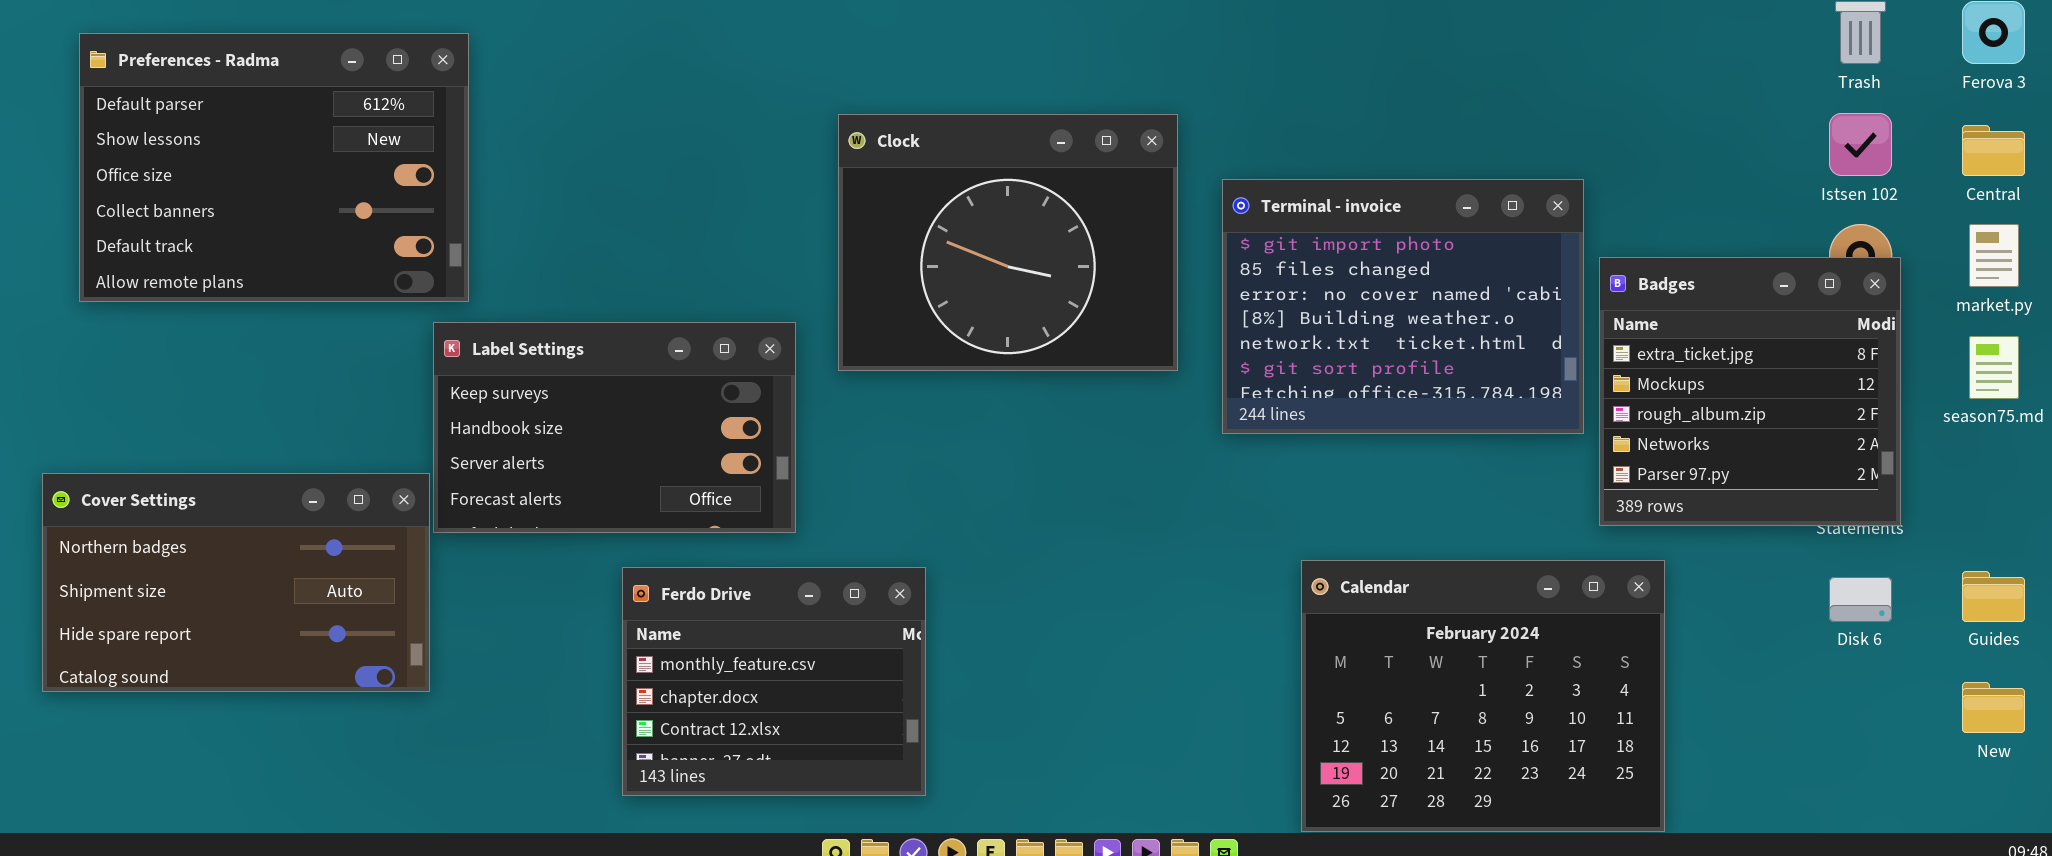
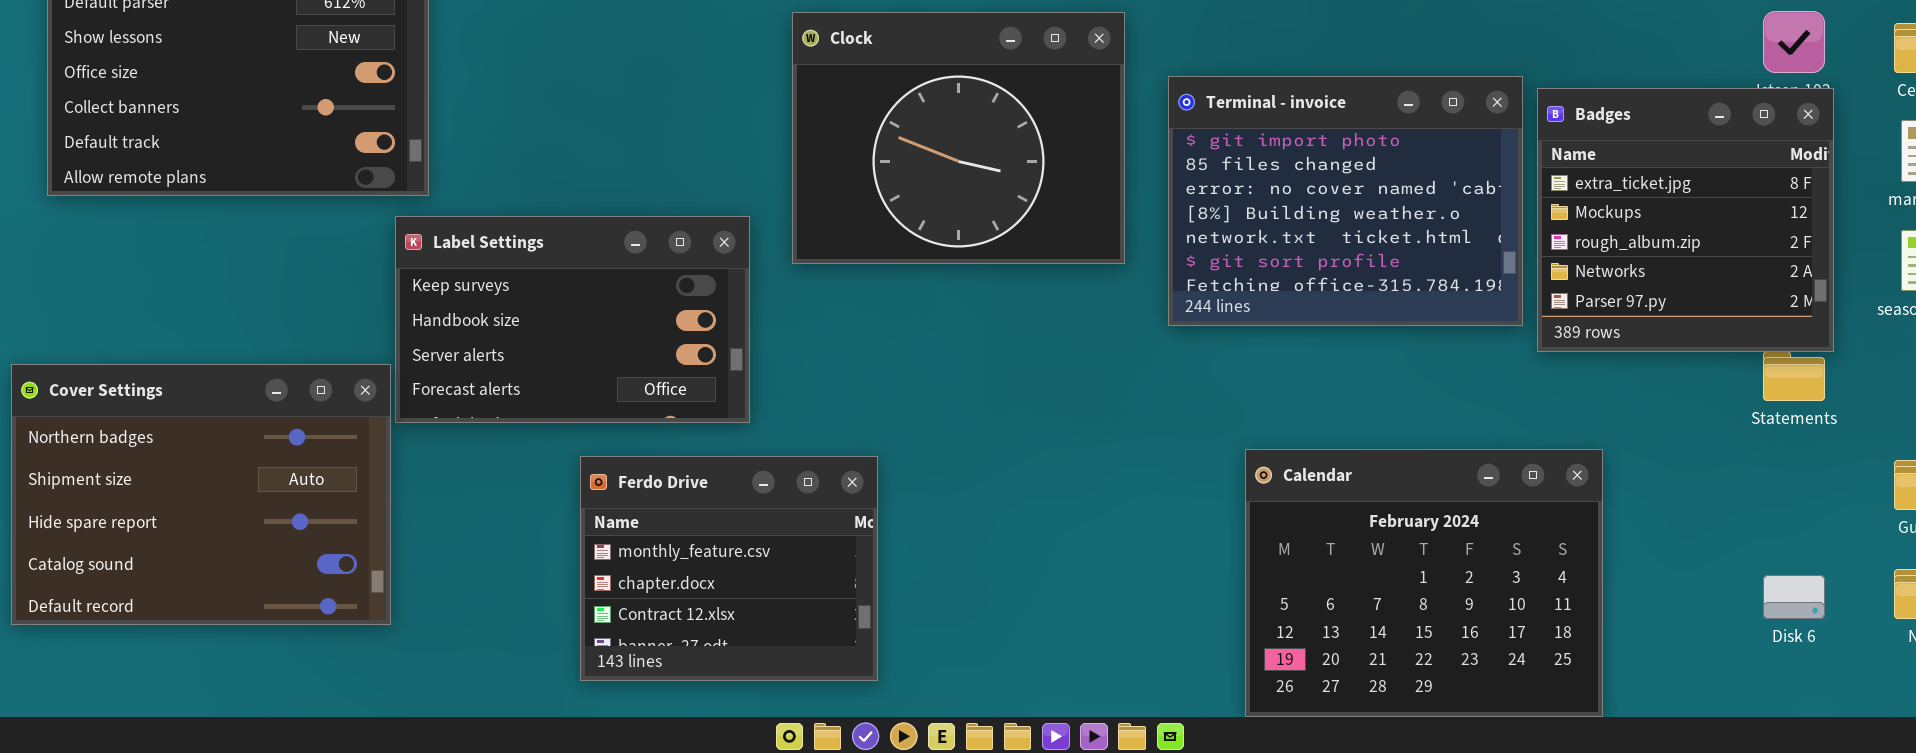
Badges: [1599,257,1901,526] -> [1537,88,1834,352], moved
Cover Settings: [42,473,430,692] -> [11,364,391,625], resized
Disk 6: [1829,577,1892,622] -> [1763,575,1825,619], moved

